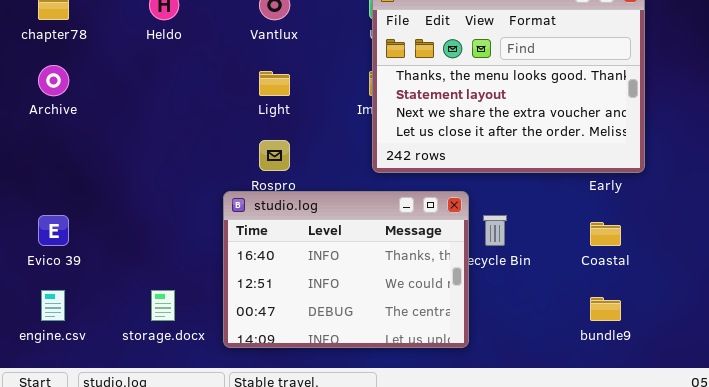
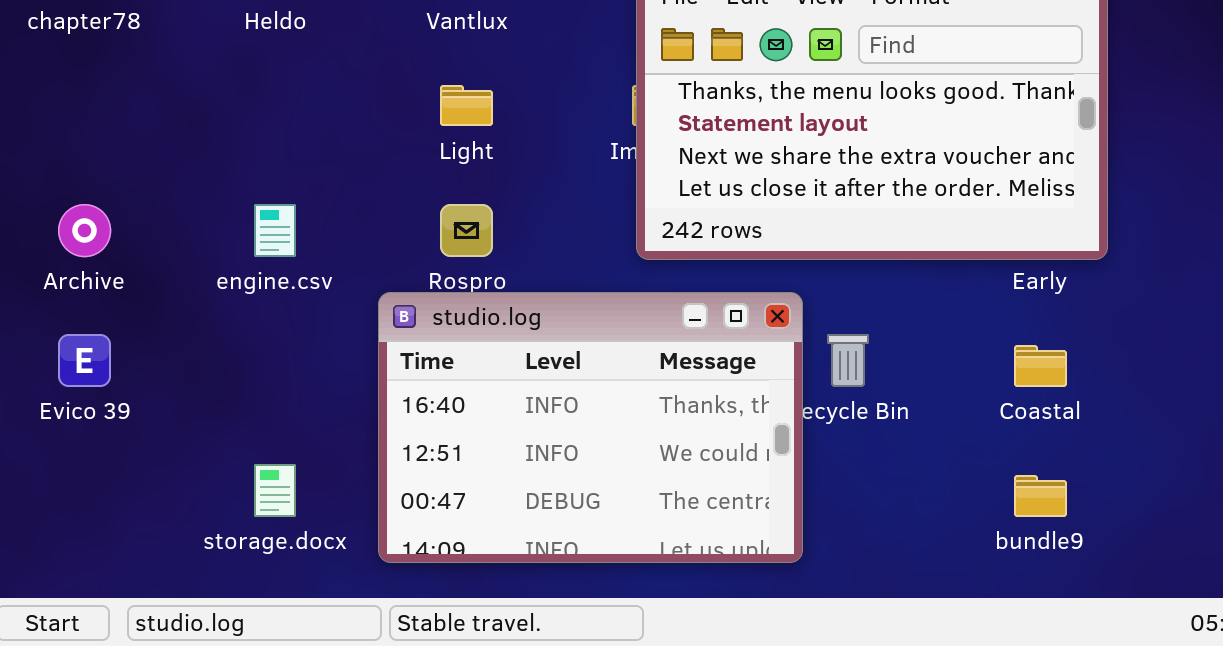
Archive: [38,65,69,96] -> [58,204,111,257], moved
engine.csv: [41,290,65,321] -> [254,204,296,257], moved

